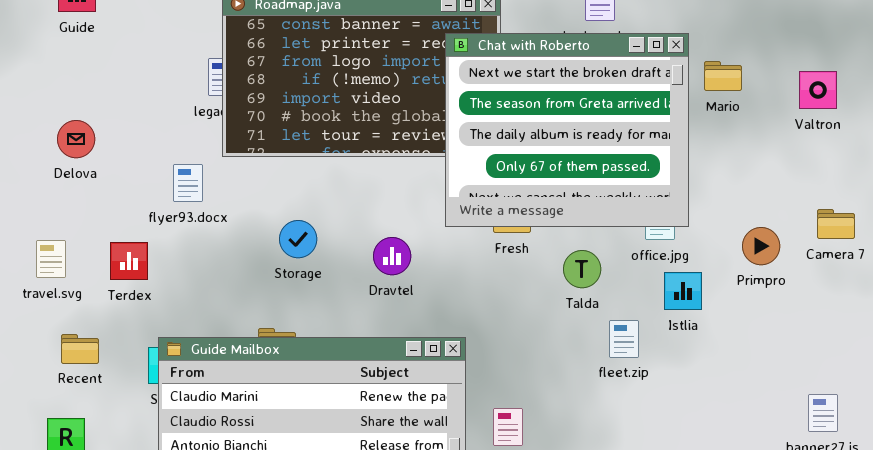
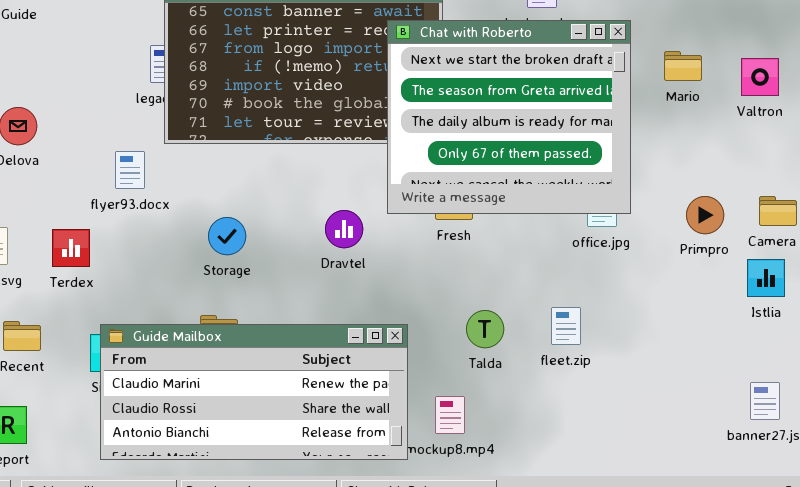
Mario: [704,61,742,91] -> [664,51,702,81], moved
Storage: [279,220,317,258] -> [208,217,246,255], moved
Primpro: [742,227,780,265] -> [686,196,724,234], moved
Dravtel: [373,237,411,275] -> [325,210,363,248], moved
Talda: [563,250,601,288] -> [466,310,504,348], moved
Istlia: [664,272,702,310] -> [747,259,785,297], moved

